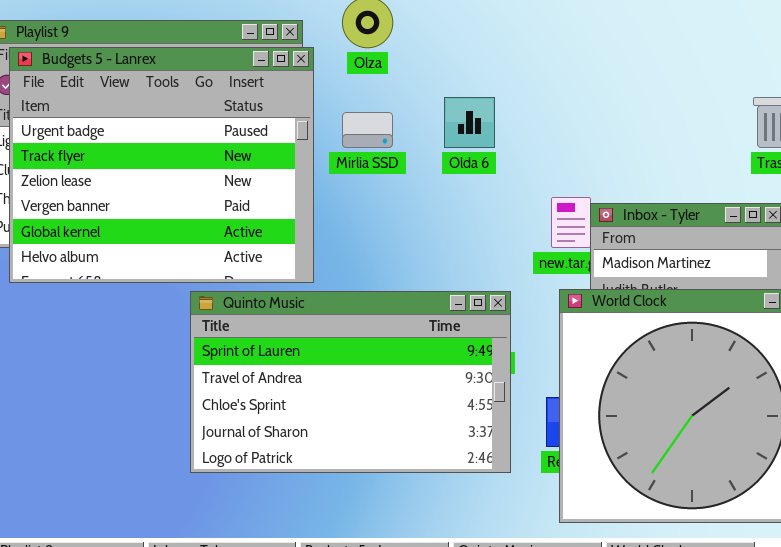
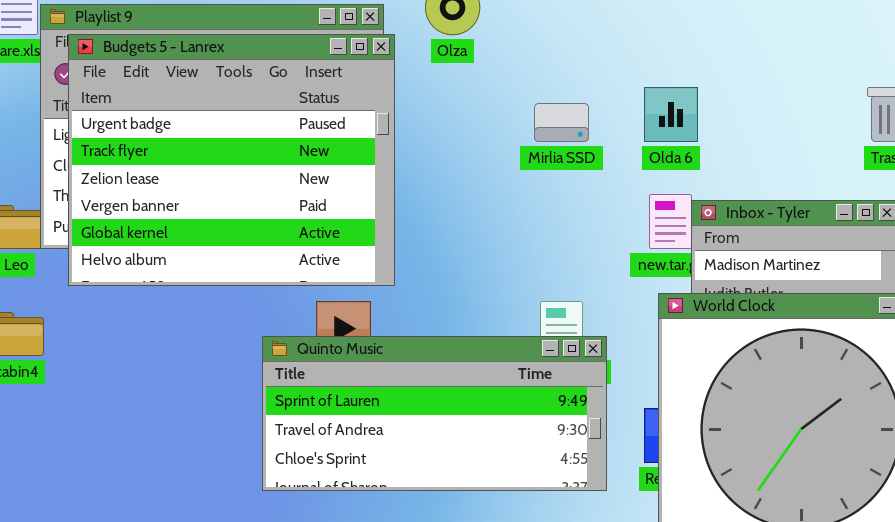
Olda 6: [444,97,495,148] -> [644,87,698,142], moved
Mirlia SSD: [342,112,393,148] -> [534,103,589,142], moved
Quinto Music: [190,291,511,473] -> [262,336,607,491], resized

